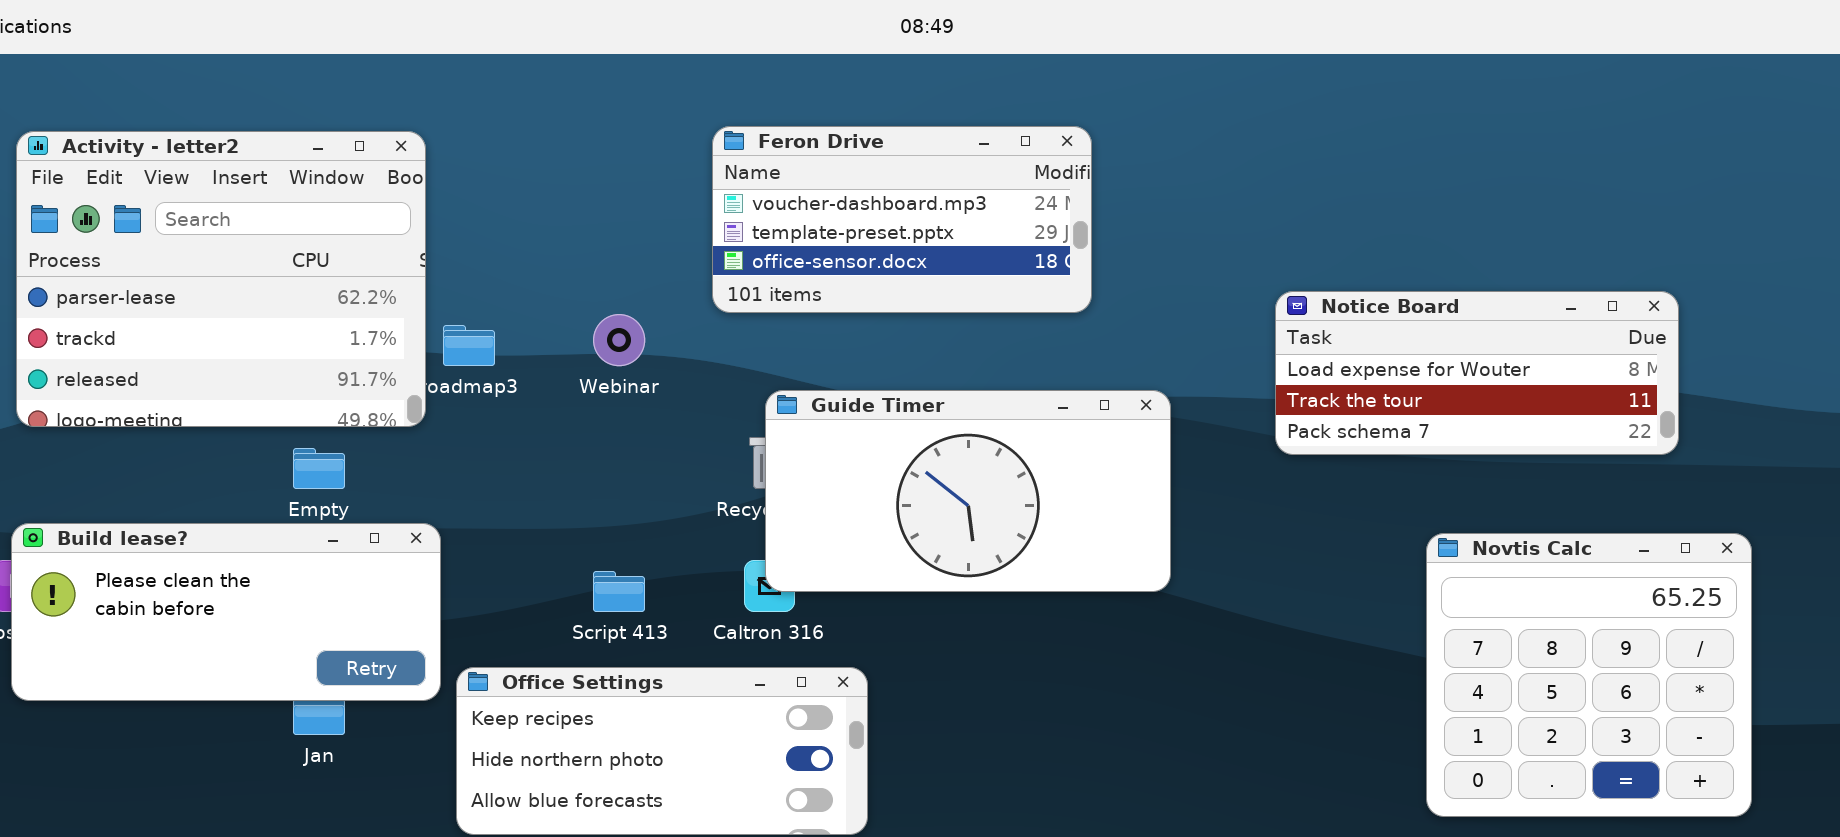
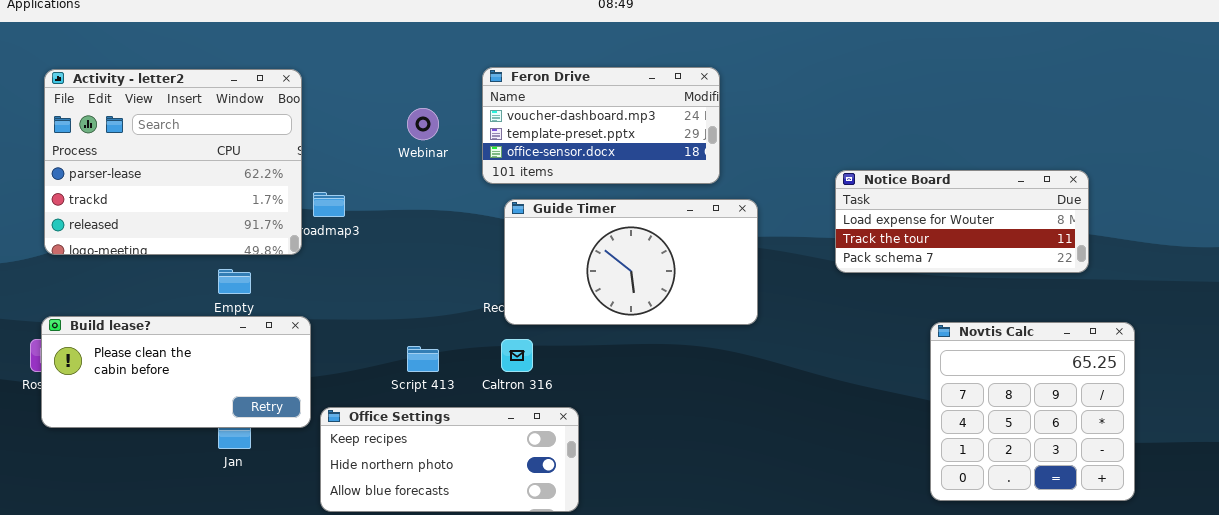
Webinar: [593,314,645,366] -> [407,108,439,140], moved
Guide Timer: [765,390,1171,592] -> [504,199,758,325], moved

